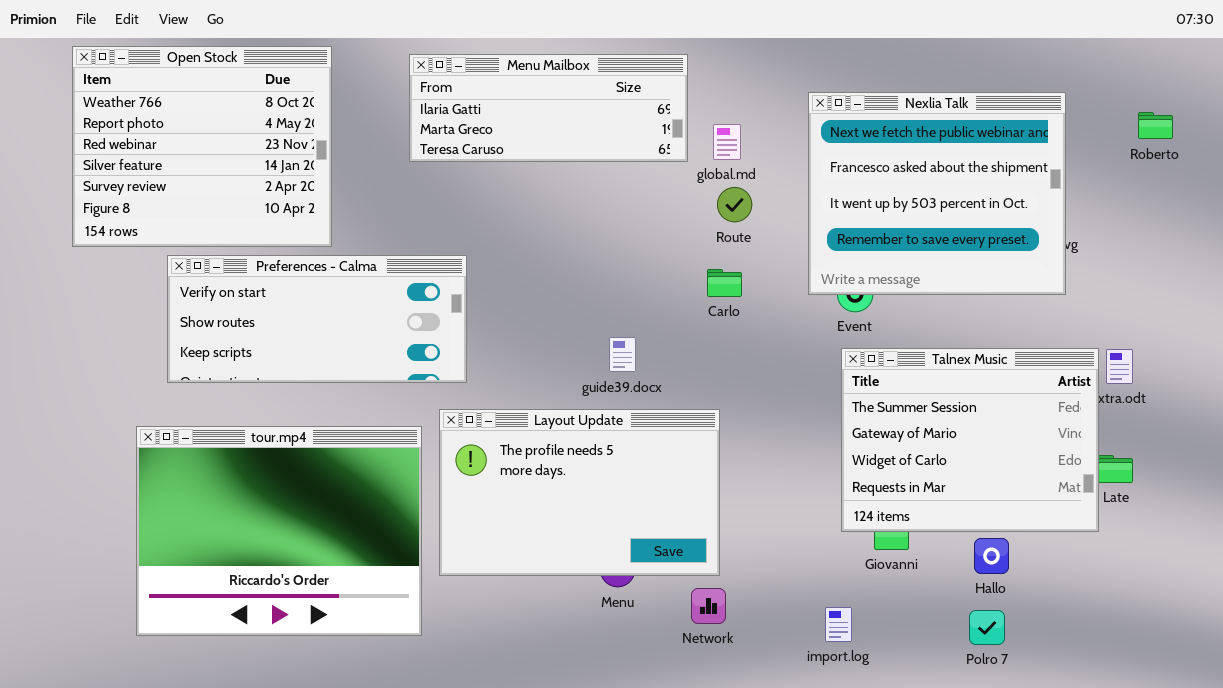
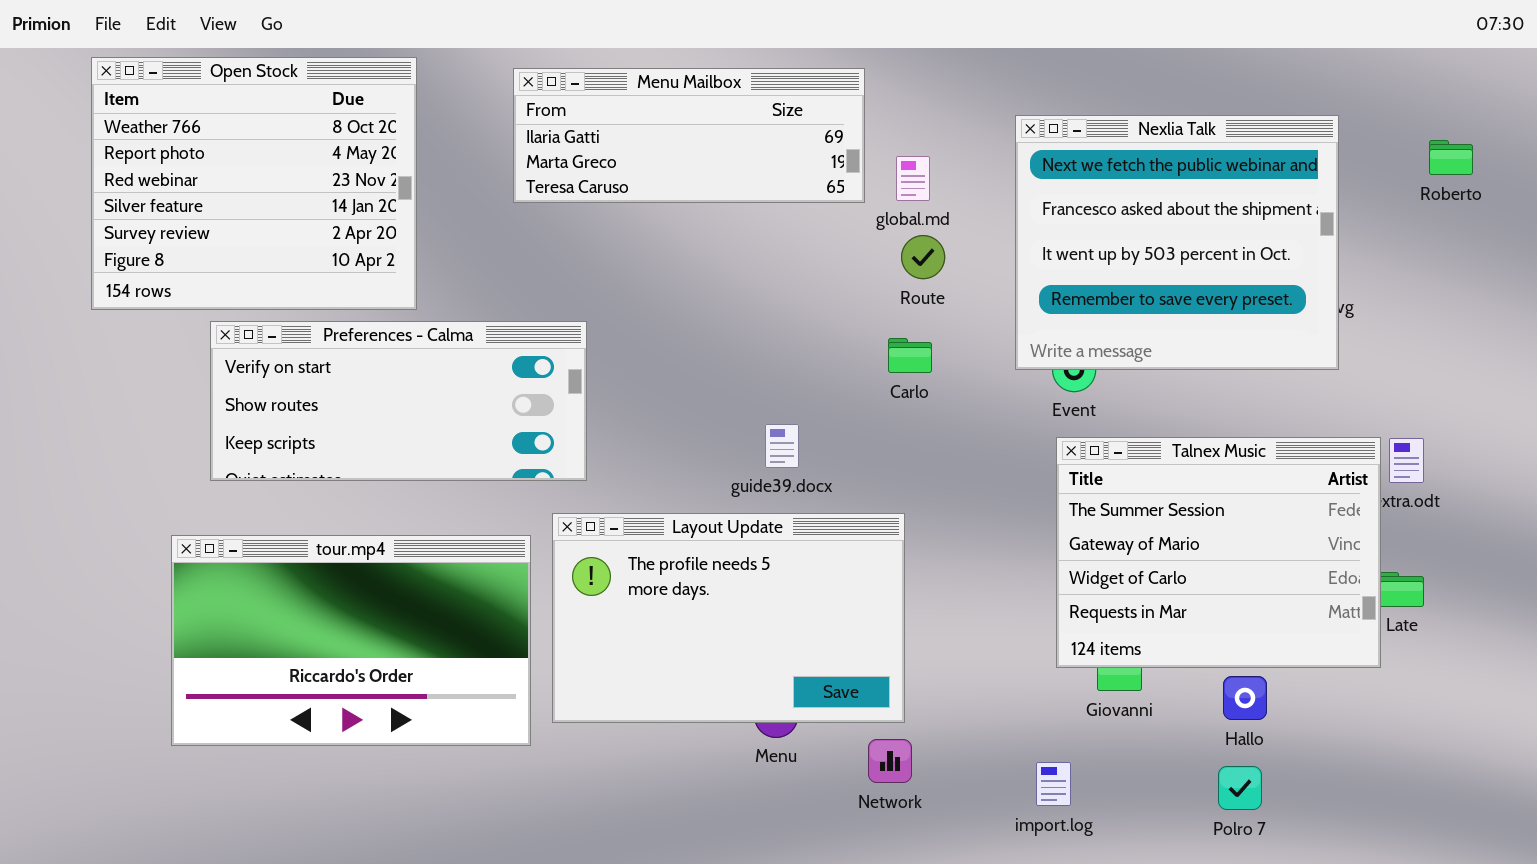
tour.mp4: [136,426,422,636] -> [171,535,531,746], resized

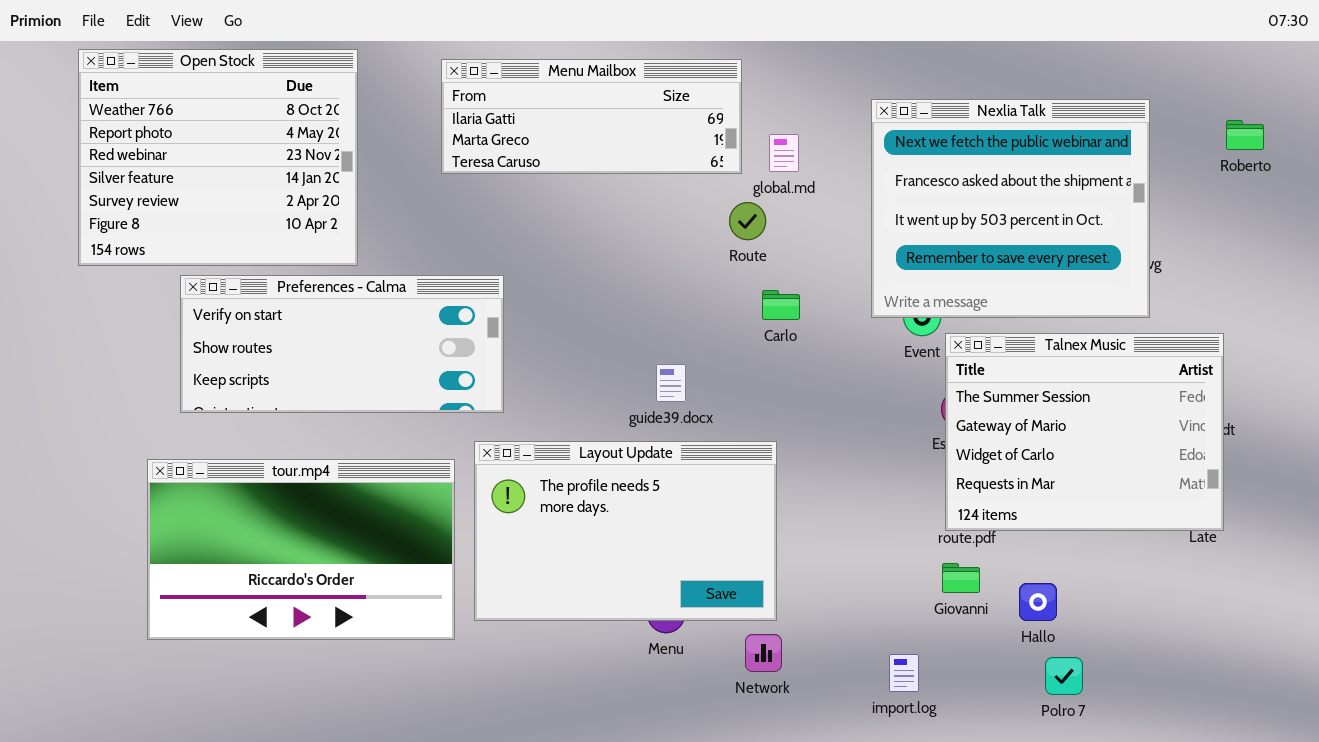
Route: [901,235,945,279] -> [729,202,766,240], moved
Talnex Music: [1056,437,1381,668] -> [945,333,1224,531], moved
Hallo: [1223,676,1267,720] -> [1019,583,1057,621], moved

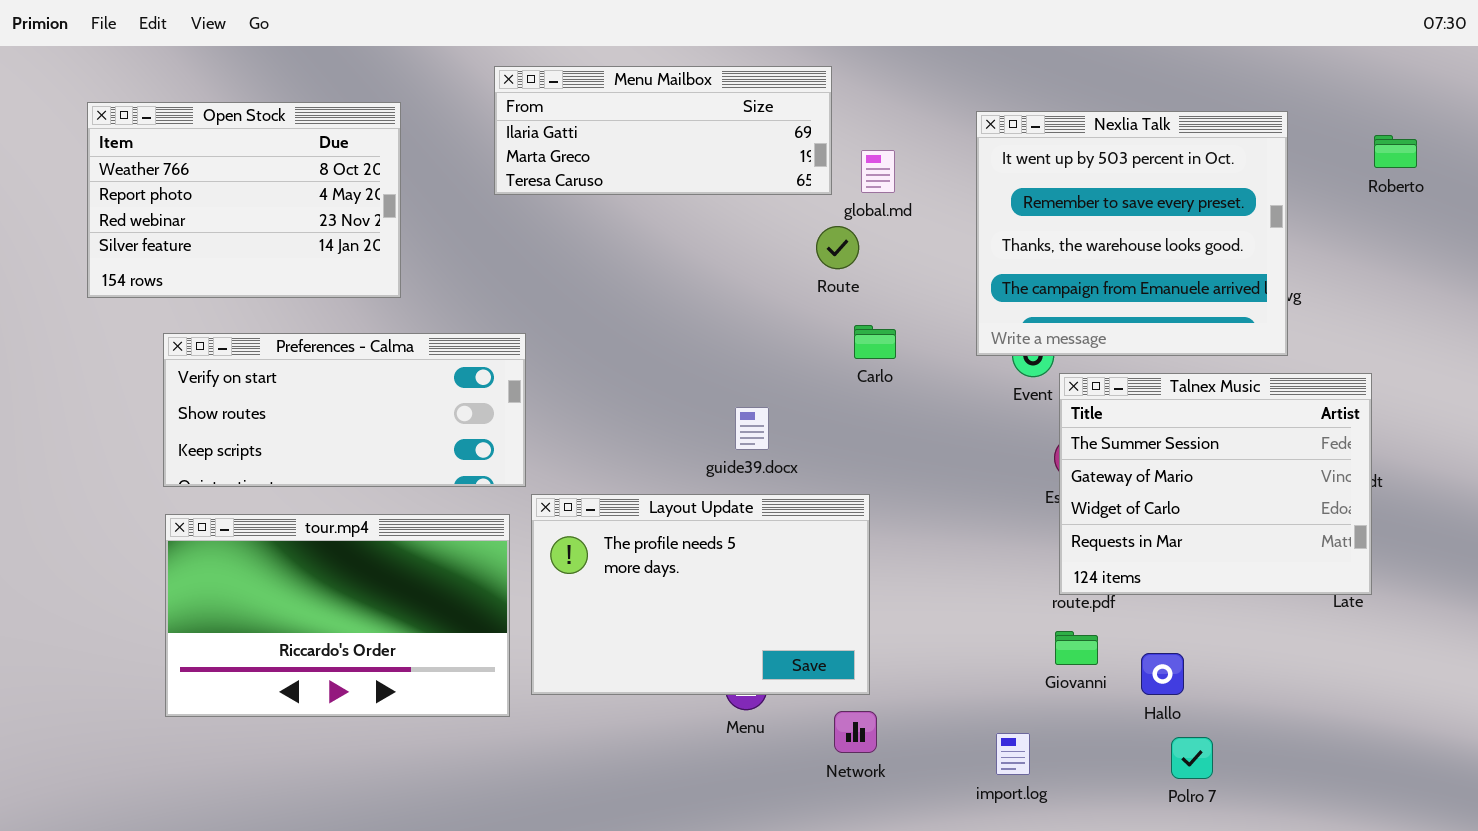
Open Stock: [78,49,358,266] -> [87,102,401,298], resized
Nexlia Talk: [871,99,1150,318] -> [976,111,1288,356], scrolled down 2 rows
Preferences - Calma: [180,275,504,413] -> [163,333,526,487], moved

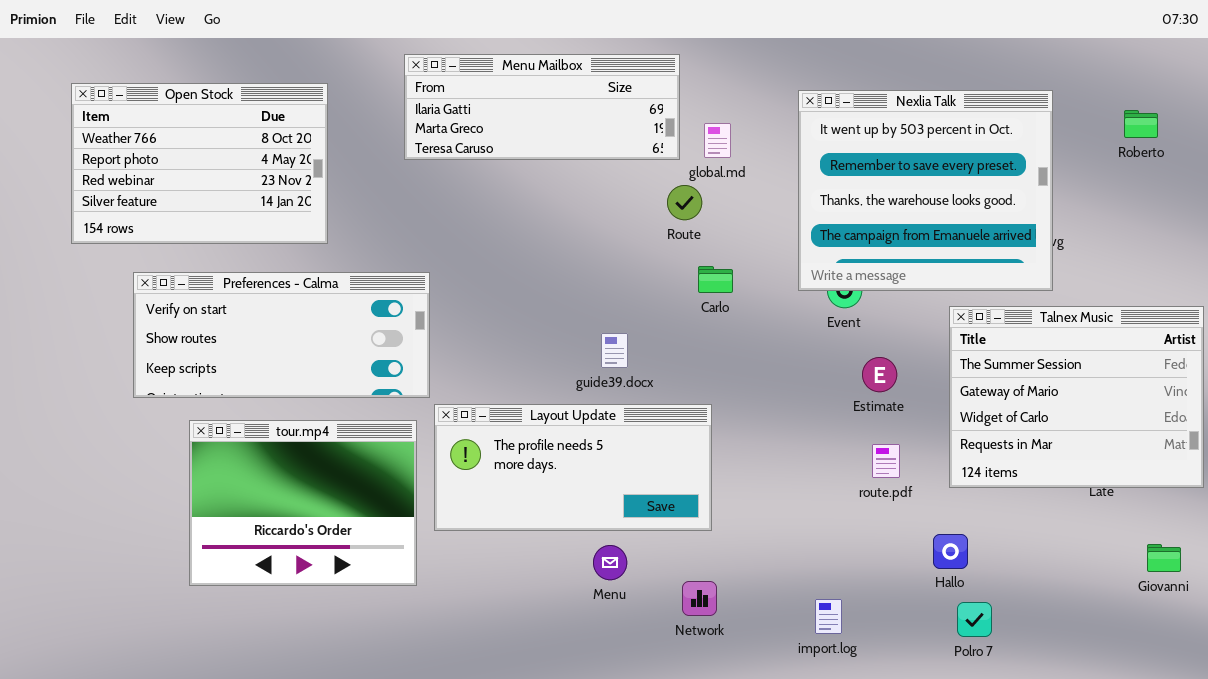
Talnex Music: [1059,373,1372,595] -> [949,306,1204,488], moved
Layout Update: [531,494,870,695] -> [434,404,712,531], resized
tour.mp4: [165,514,510,717] -> [189,420,417,586], resized
Giovanni: [1055,631,1098,665] -> [1147,544,1181,572], moved

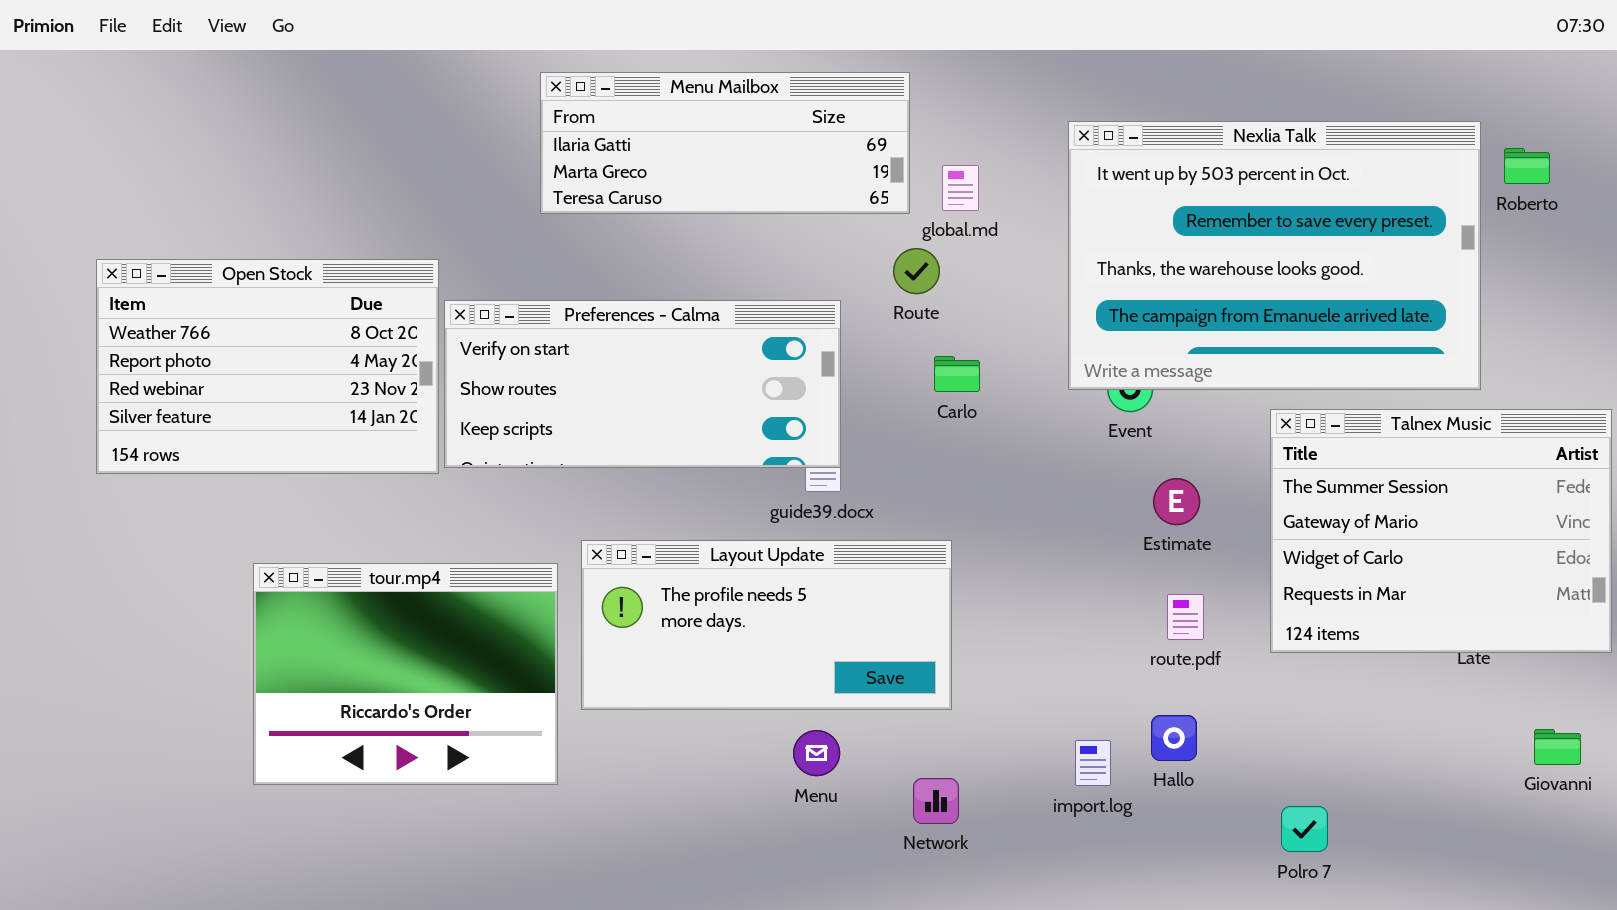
Open Stock: [71,83,328,244] -> [96,259,439,474], moved
Nexlia Talk: [798,90,1053,291] -> [1068,121,1481,390], resized
Preferences - Calma: [133,272,430,398] -> [444,300,841,468], moved
Hallo: [933,534,968,569] -> [1151,715,1197,761], moved
import.log: [815,599,842,634] -> [1075,740,1111,786], moved

